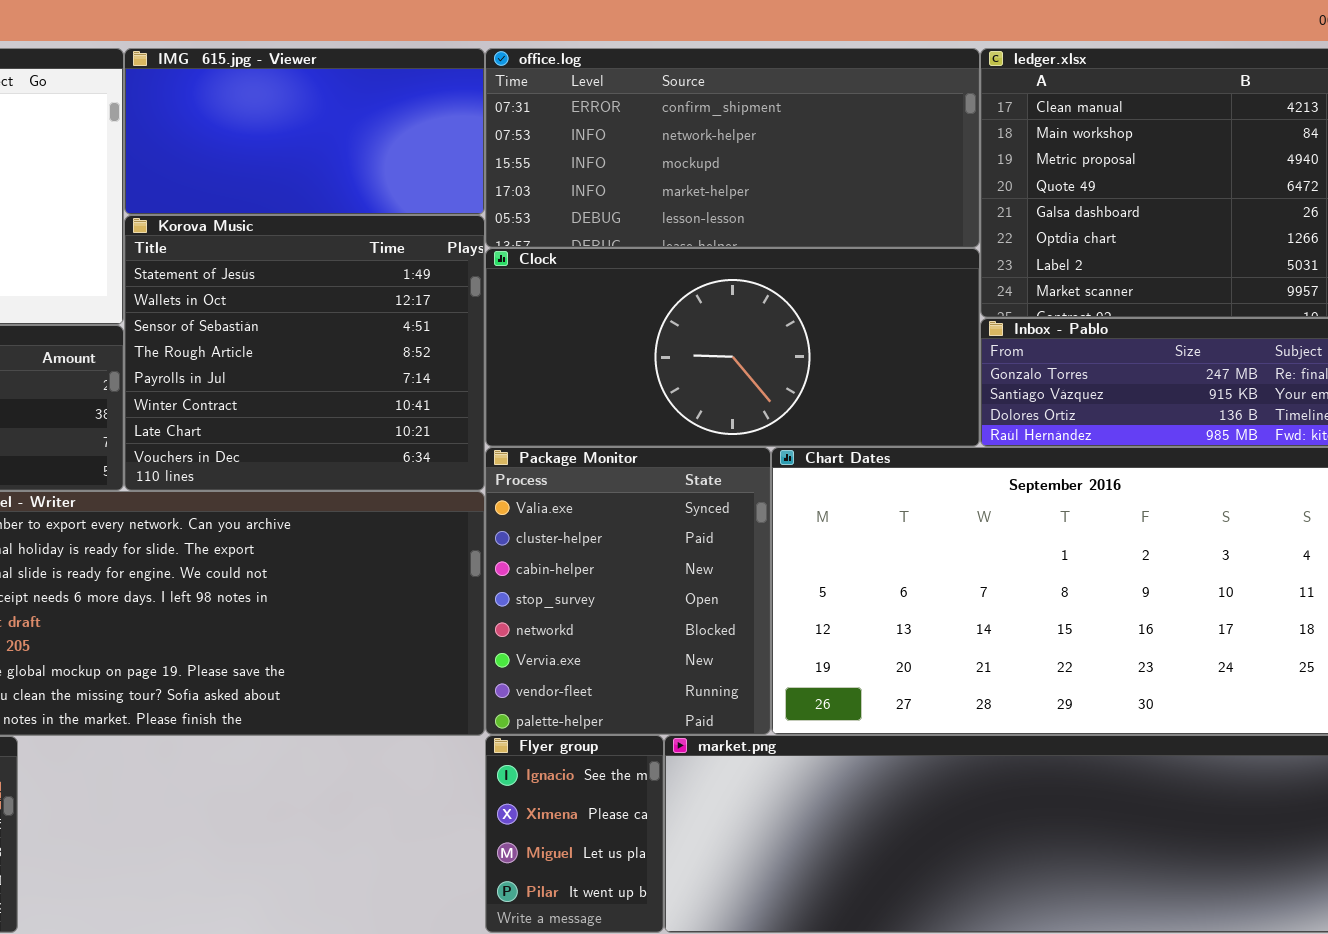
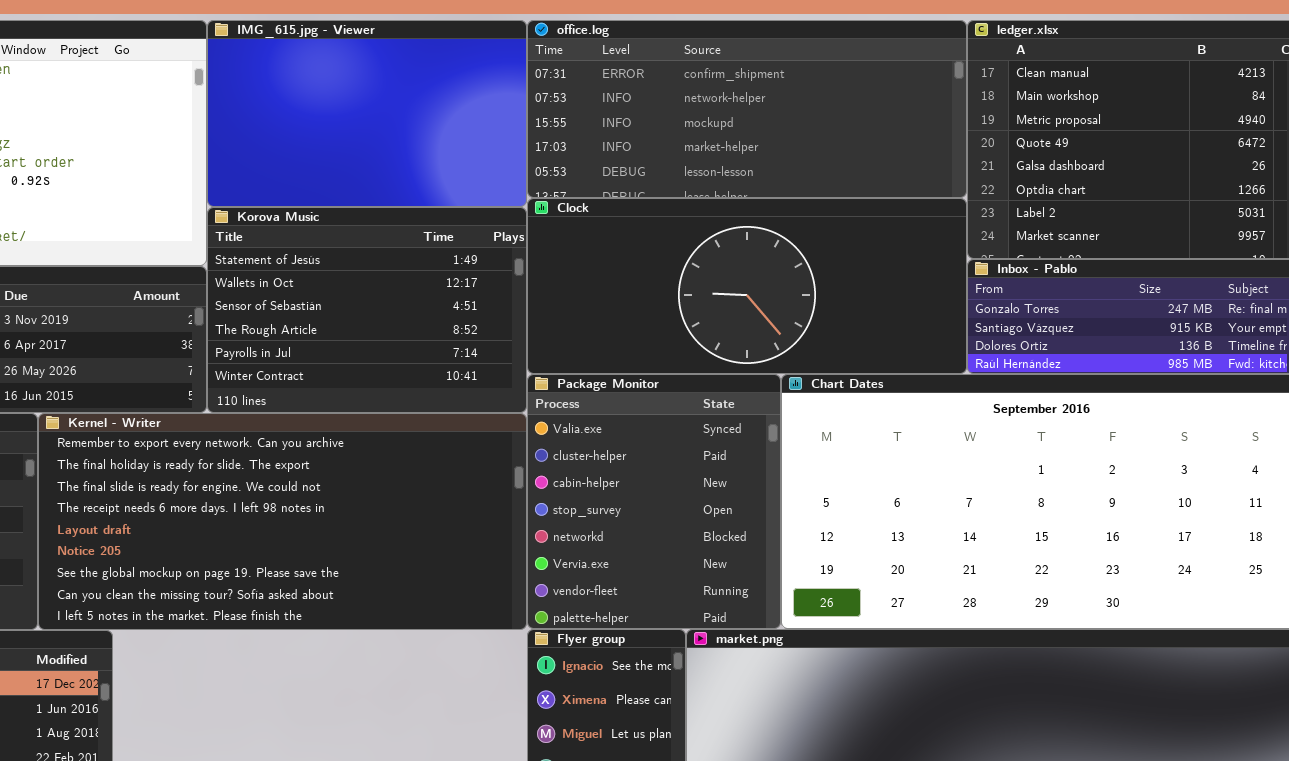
IMG_615.jpg - Viewer: [124,48,485,215] -> [207,20,527,207], resized
Korova Music: [124,215,485,491] -> [207,207,527,413], resized

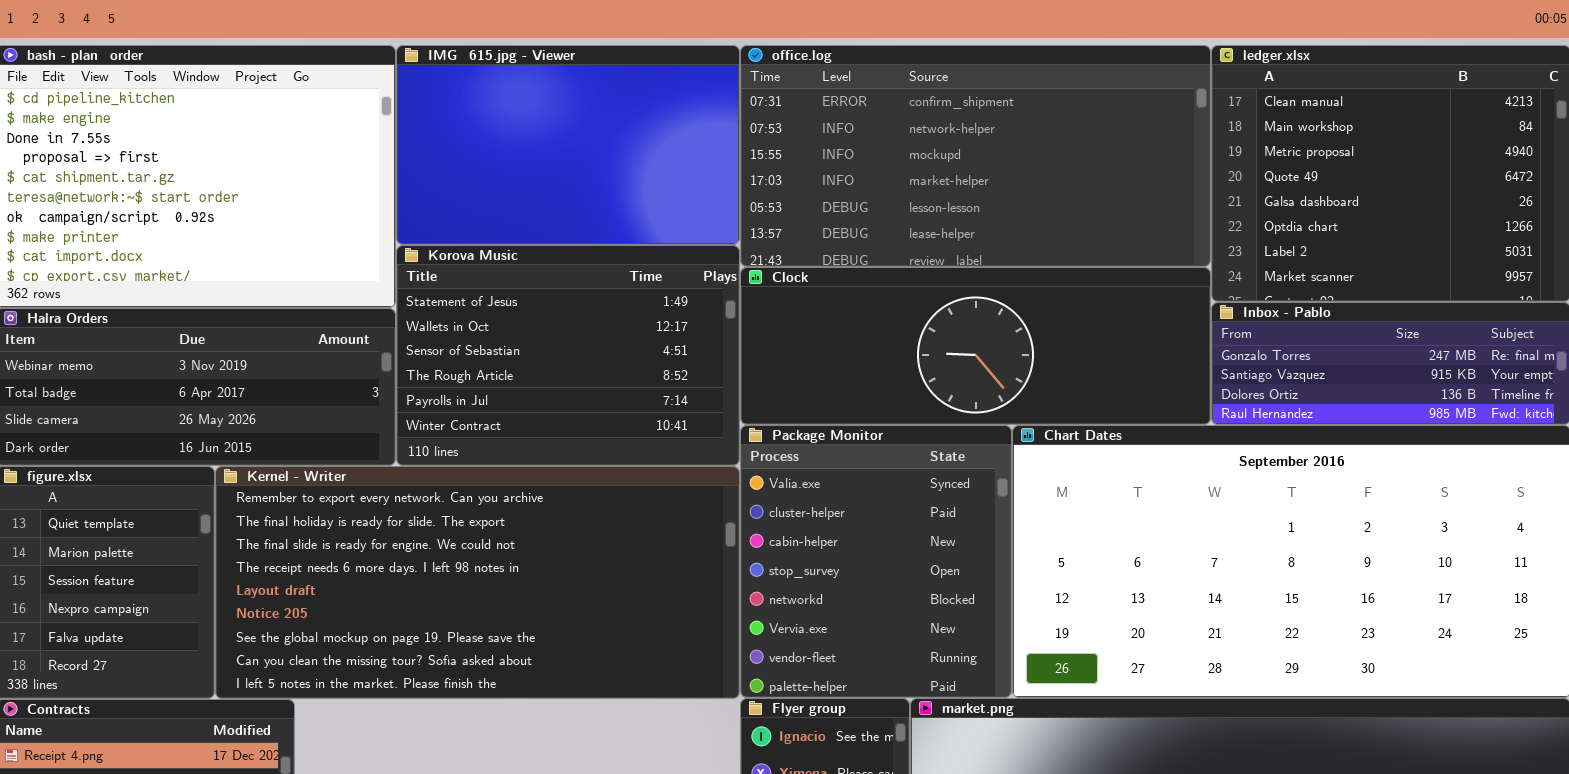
office.log: [527,20,967,198] -> [740,45,1211,267], resized
Clock: [527,198,967,374] -> [740,267,1211,425], resized

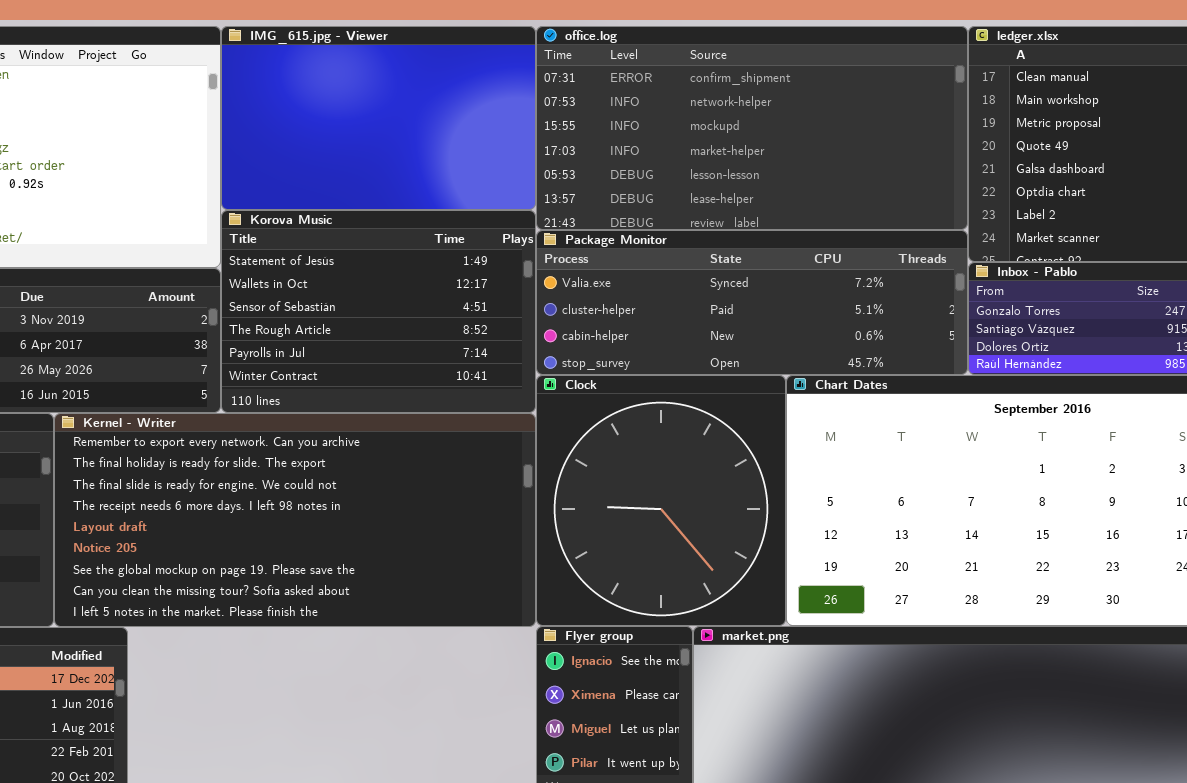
Clock: [740,267,1211,425] -> [536,375,786,626], moved, resized
Package Monitor: [740,425,1012,698] -> [536,230,968,375], moved, resized

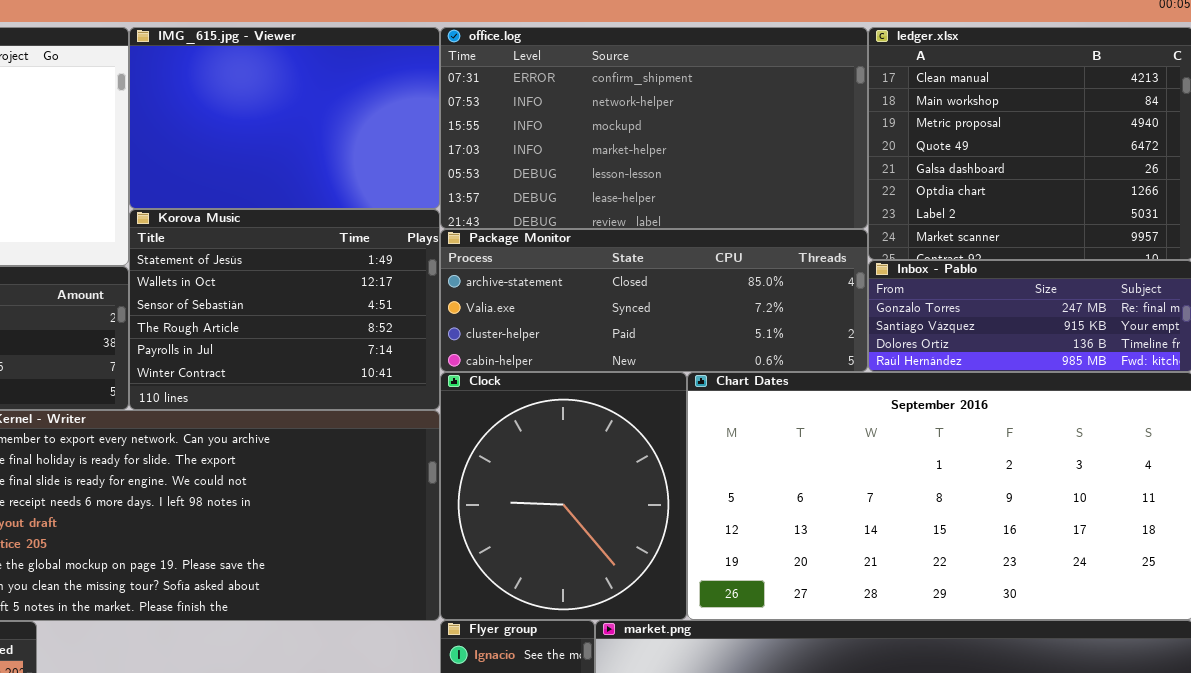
Package Monitor: [536,230,968,375] -> [440,229,868,372], scrolled up 1 row

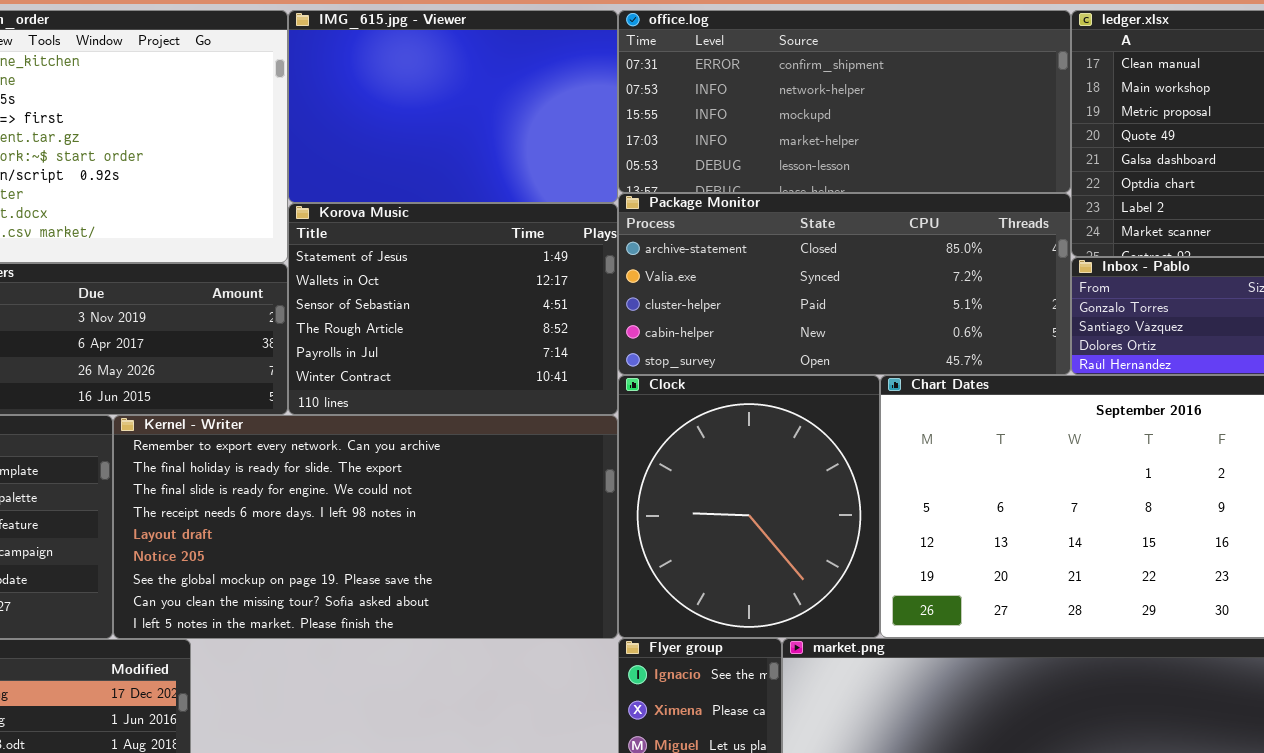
office.log: [440,27,868,229] -> [618,10,1071,193], resized
Package Monitor: [440,229,868,372] -> [618,193,1071,375], resized

